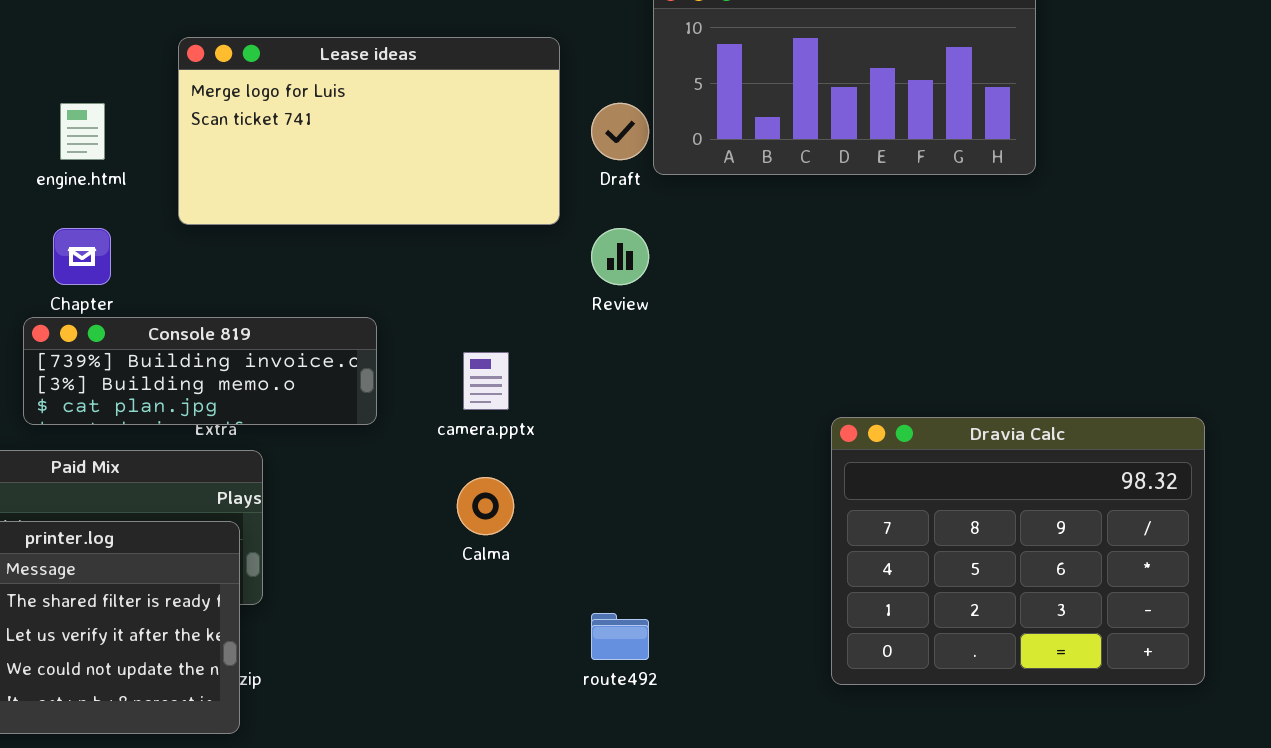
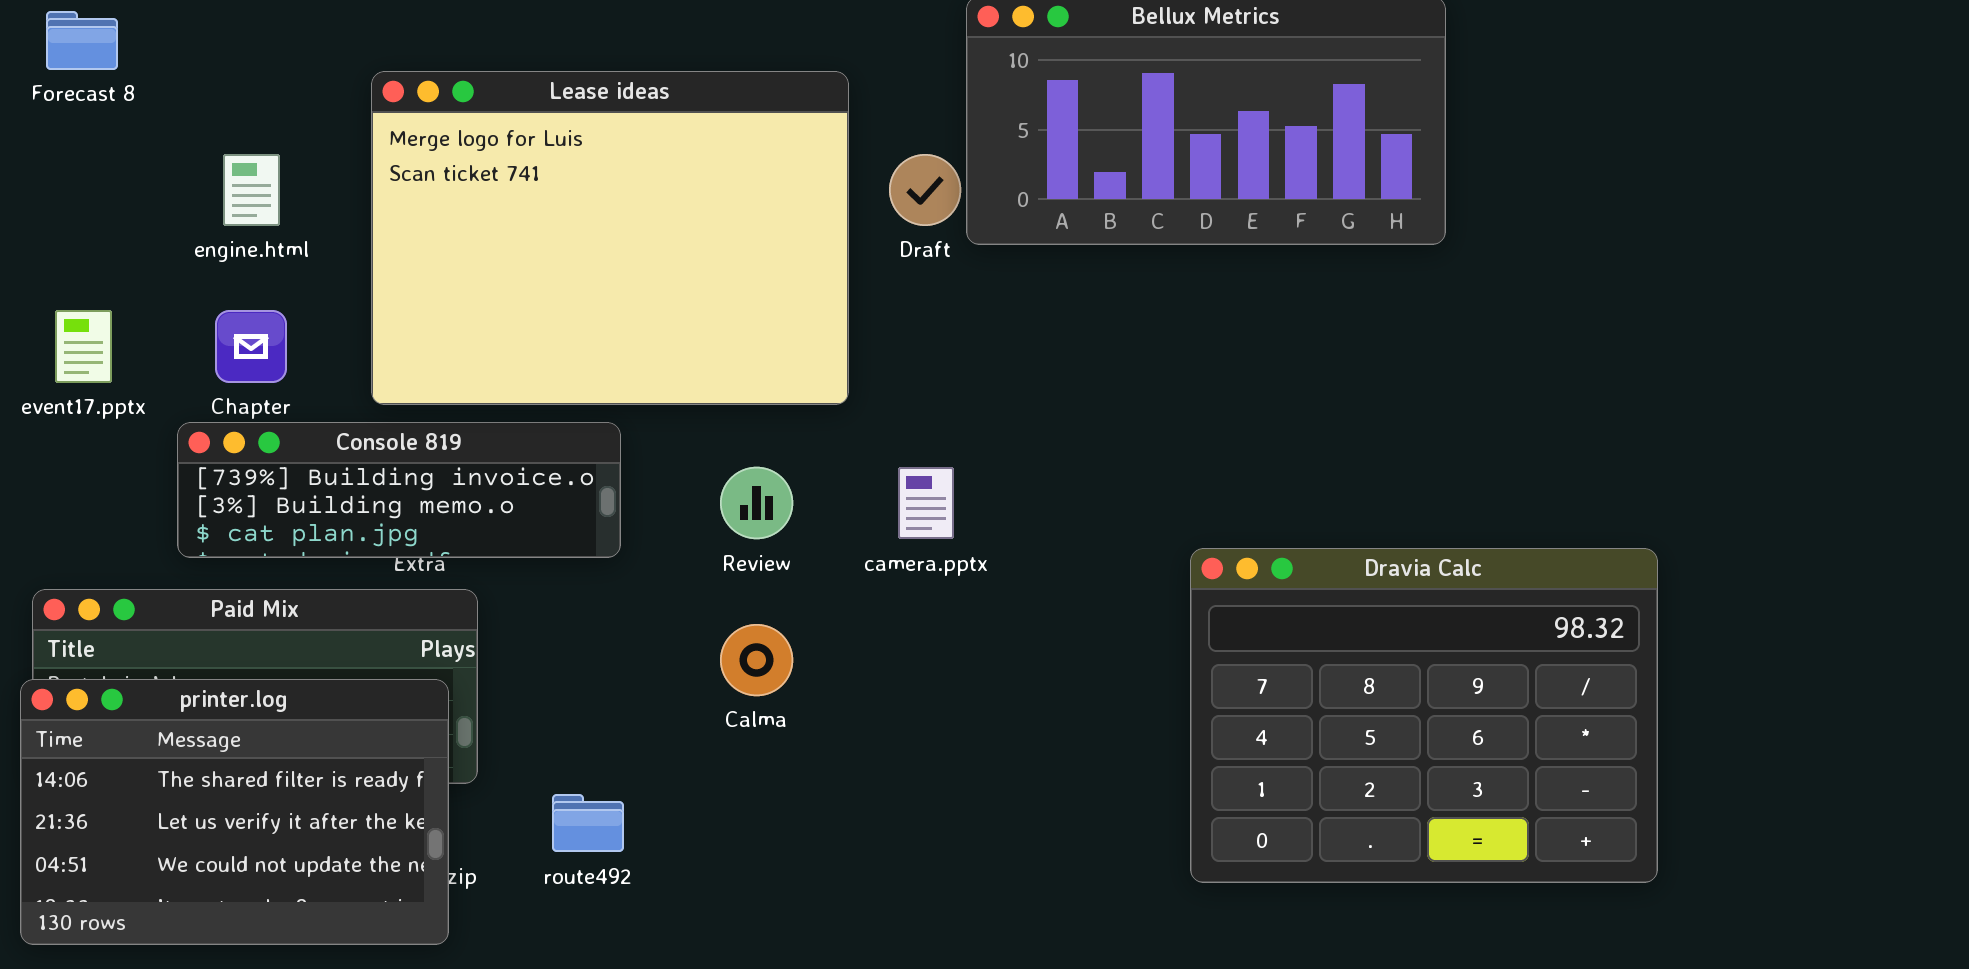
Lease ideas: [178,37,560,225] -> [371,71,849,405], resized
Review: [591,228,649,285] -> [720,467,793,539], moved
camera.pptx: [463,352,509,410] -> [898,467,954,539], moved
route492: [591,613,649,660] -> [552,794,624,852], moved

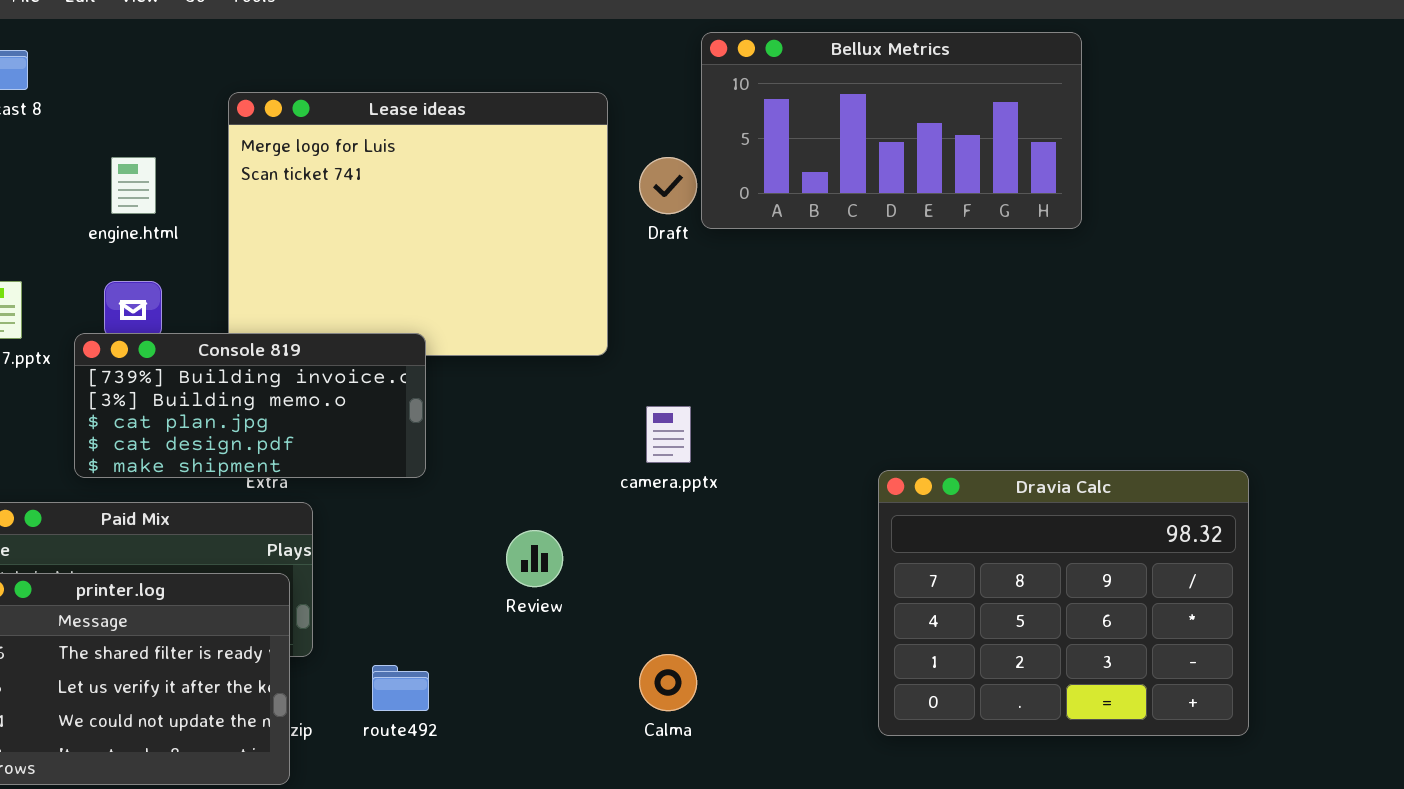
Console 819: [177,422,621,558] -> [74,333,426,478], resized
Review: [720,467,793,539] -> [506,530,563,587], moved
Calma: [720,624,793,696] -> [639,654,697,711], moved

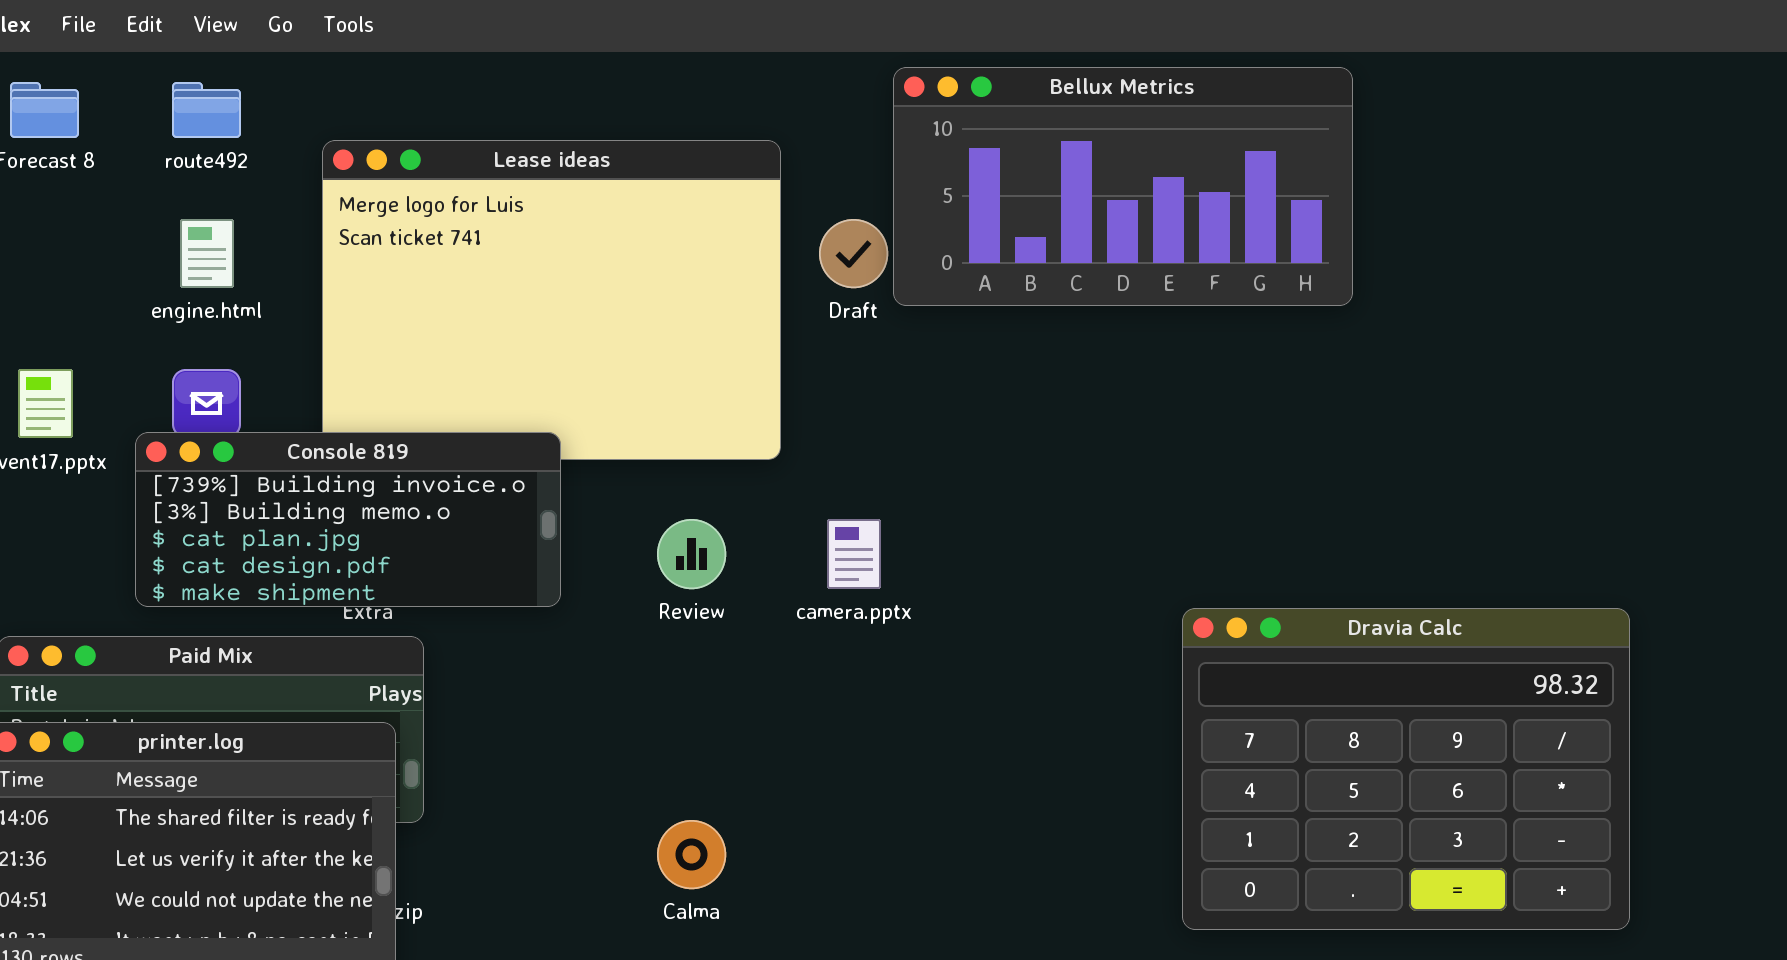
Dravia Calc: [878,470,1249,736] -> [1182,608,1630,930], moved
Review: [506,530,563,587] -> [657,519,726,589], moved
Calma: [639,654,697,711] -> [657,820,726,889], moved
route492: [372,665,429,711] -> [172,82,241,138], moved

